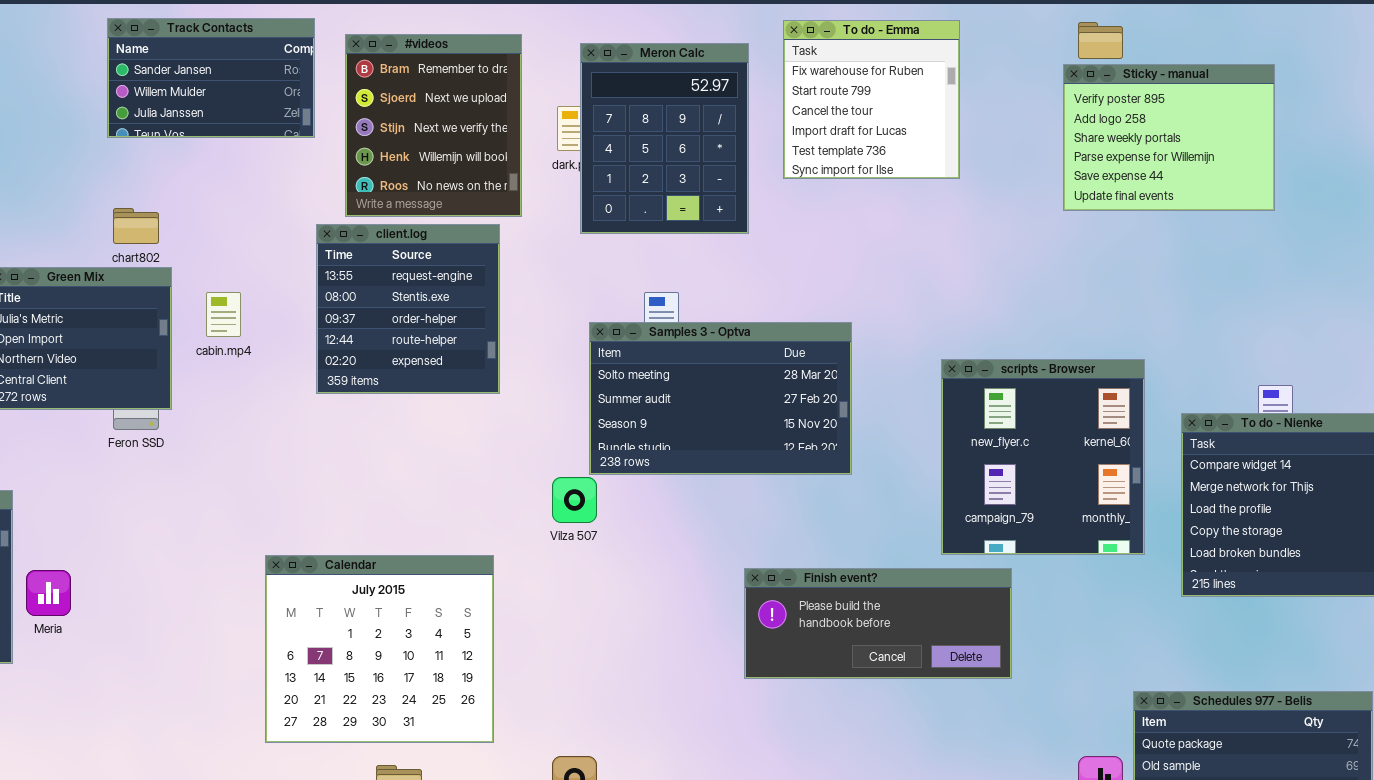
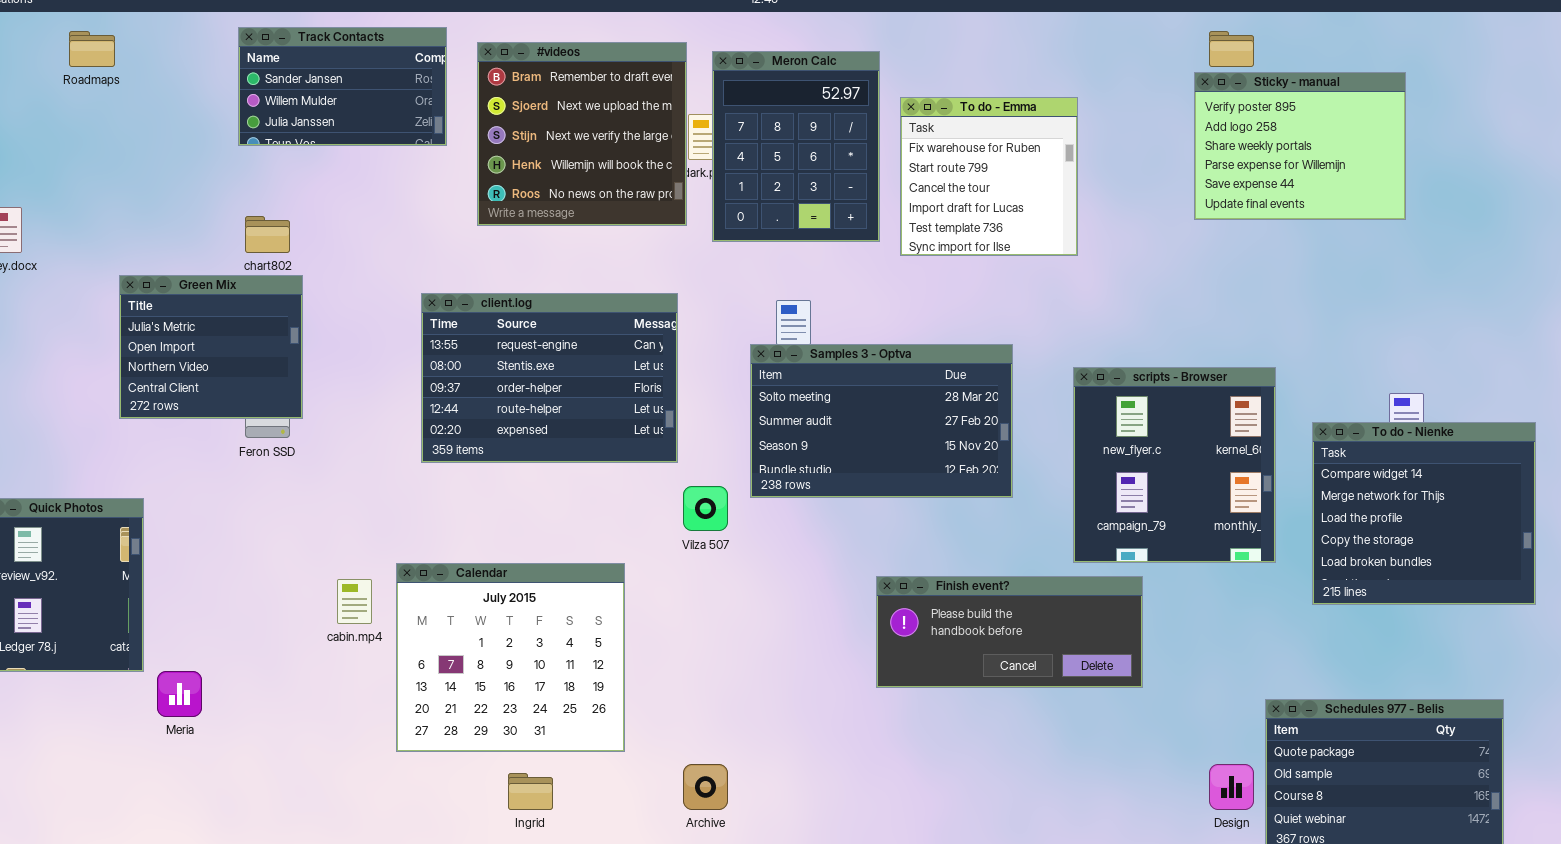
To do - Emma: [783,20,960,179] -> [900,97,1078,256], moved
#videos: [345,34,522,217] -> [477,42,687,226], resized
client.log: [316,224,500,394] -> [421,293,678,463], moved, resized
cabin.mp4: [206,292,241,337] -> [337,579,372,624], moved
Samples 3 - Optva: [589,322,852,475] -> [750,344,1013,498], moved
Meria: [26,570,71,616] -> [157,671,202,717], moved

